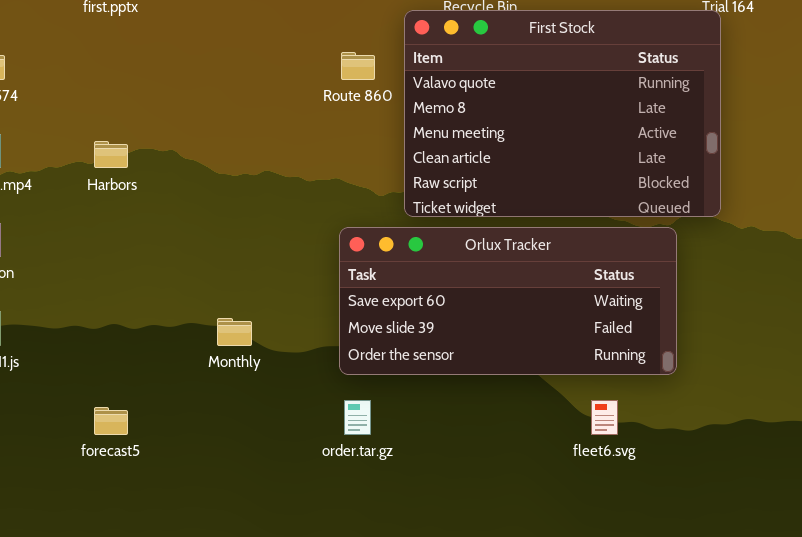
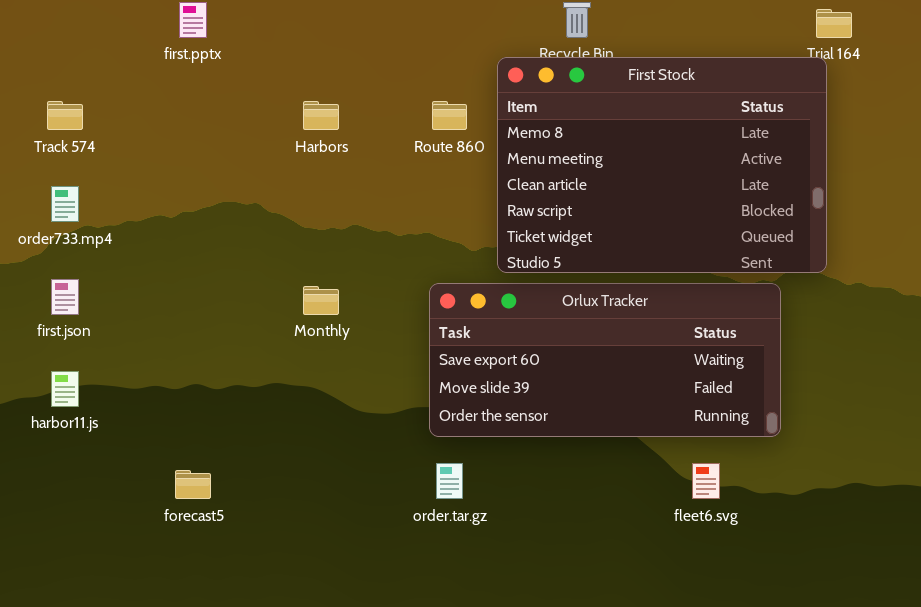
First Stock: [404,10,721,217] -> [497,57,827,273], scrolled down 1 row
Harbors: [94,141,128,168] -> [303,101,339,130], moved
Monthly: [217,318,252,346] -> [303,286,339,315], moved

